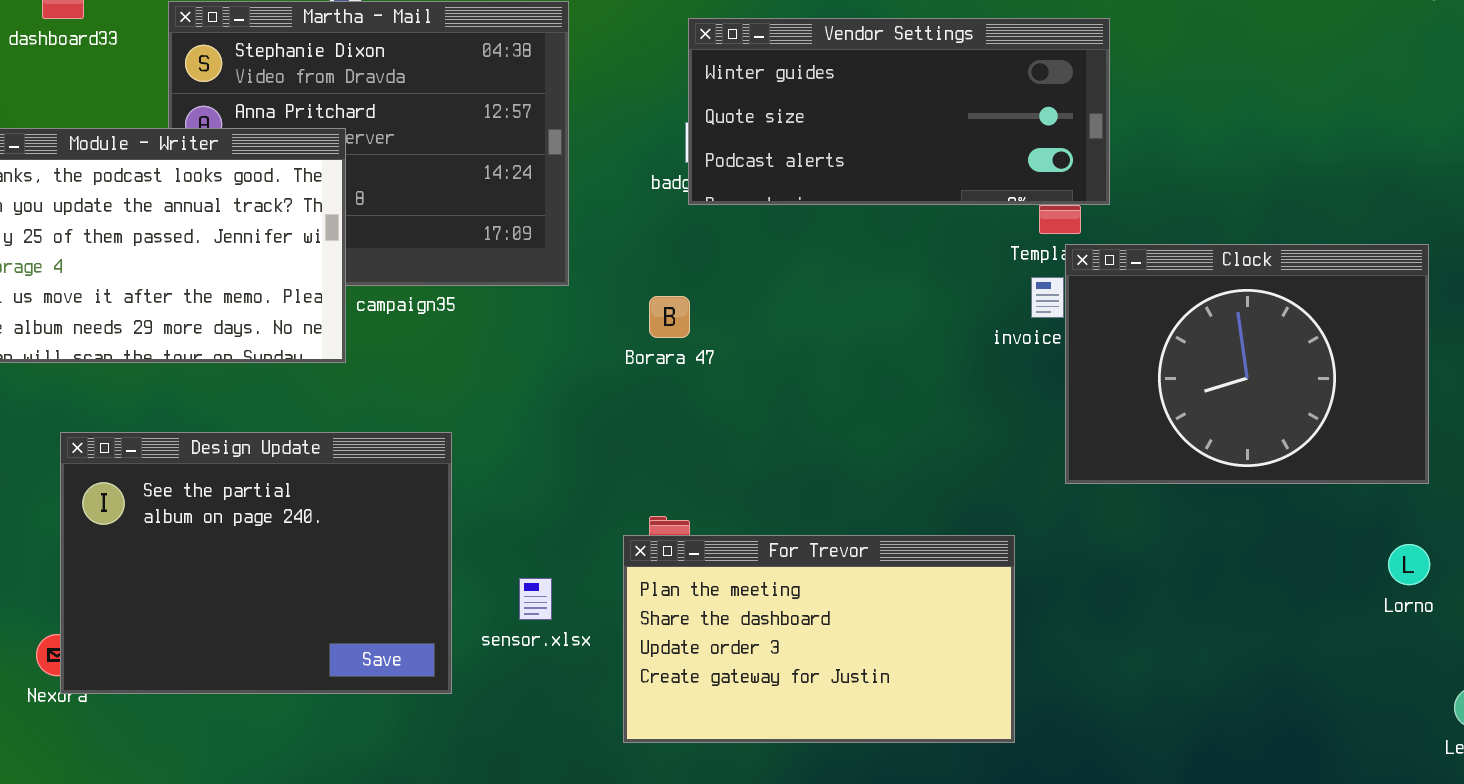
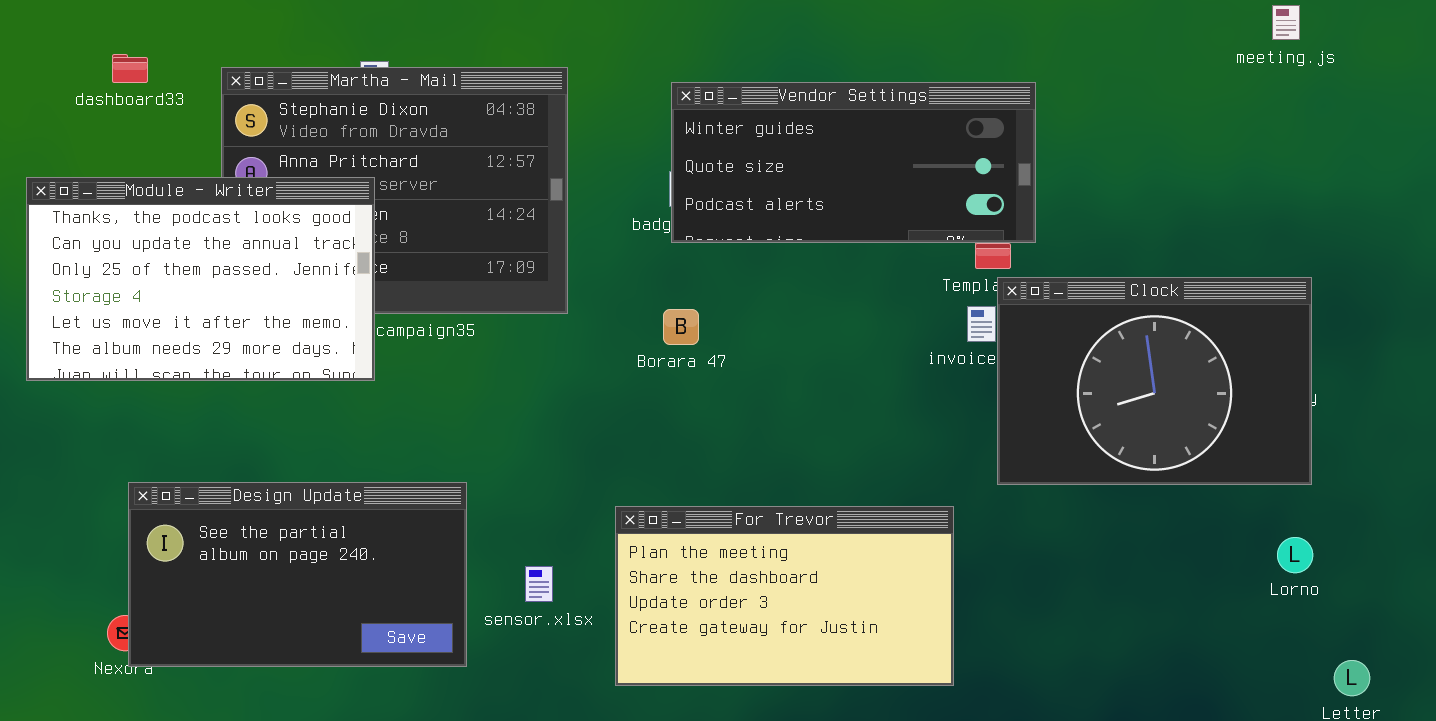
Borara 47: [649,296,690,338] -> [663,309,699,345], moved
Design Update: [60,432,452,694] -> [128,482,467,667], resized
For Trevor: [623,535,1015,743] -> [615,506,954,686], moved

